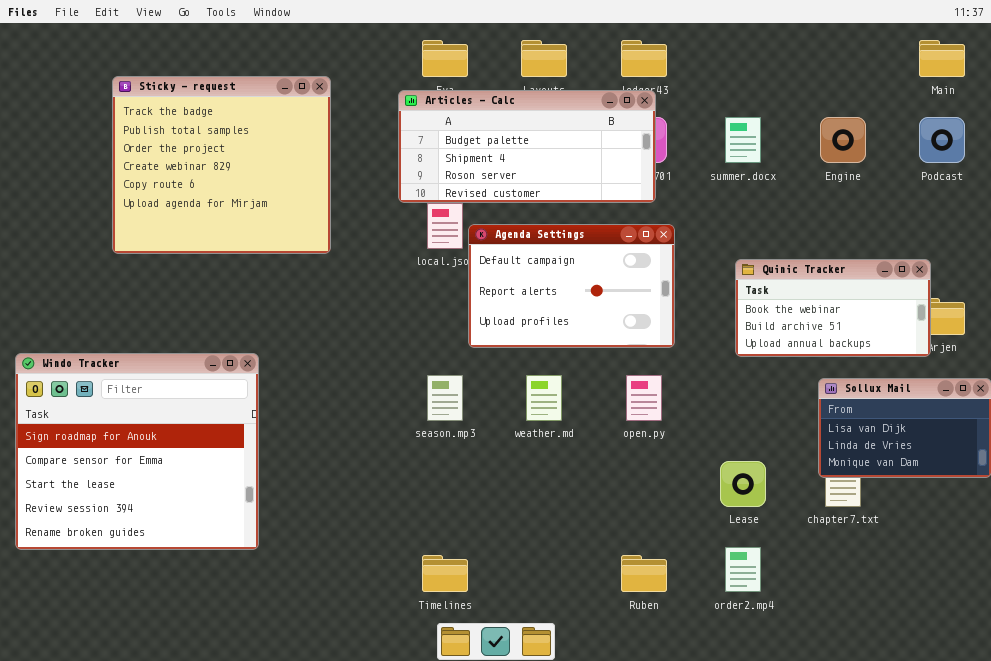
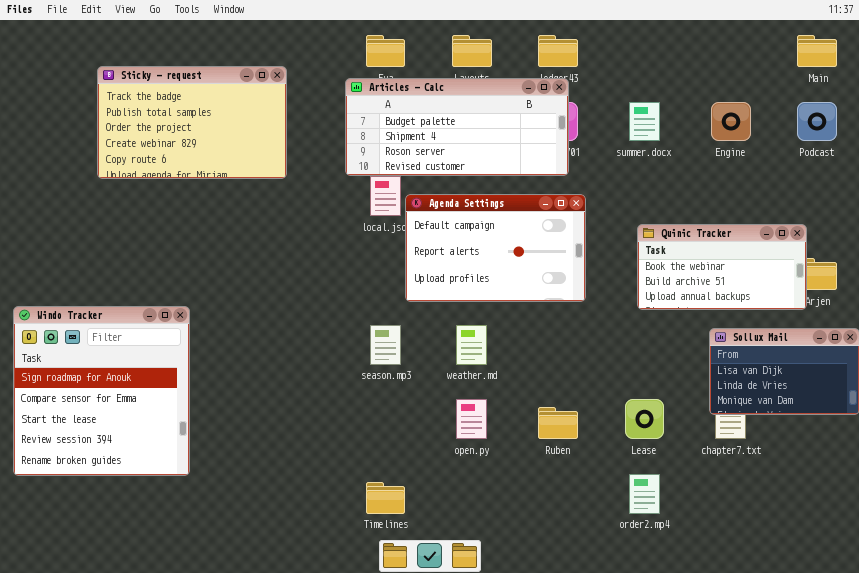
Sticky - request: [112,76,331,254] -> [97,66,287,179], resized
Windo Tracker: [15,353,259,550] -> [13,306,190,476], resized
open.py: [626,375,662,421] -> [456,399,487,439], moved
Ruben: [621,555,667,592] -> [538,407,578,439], moved

